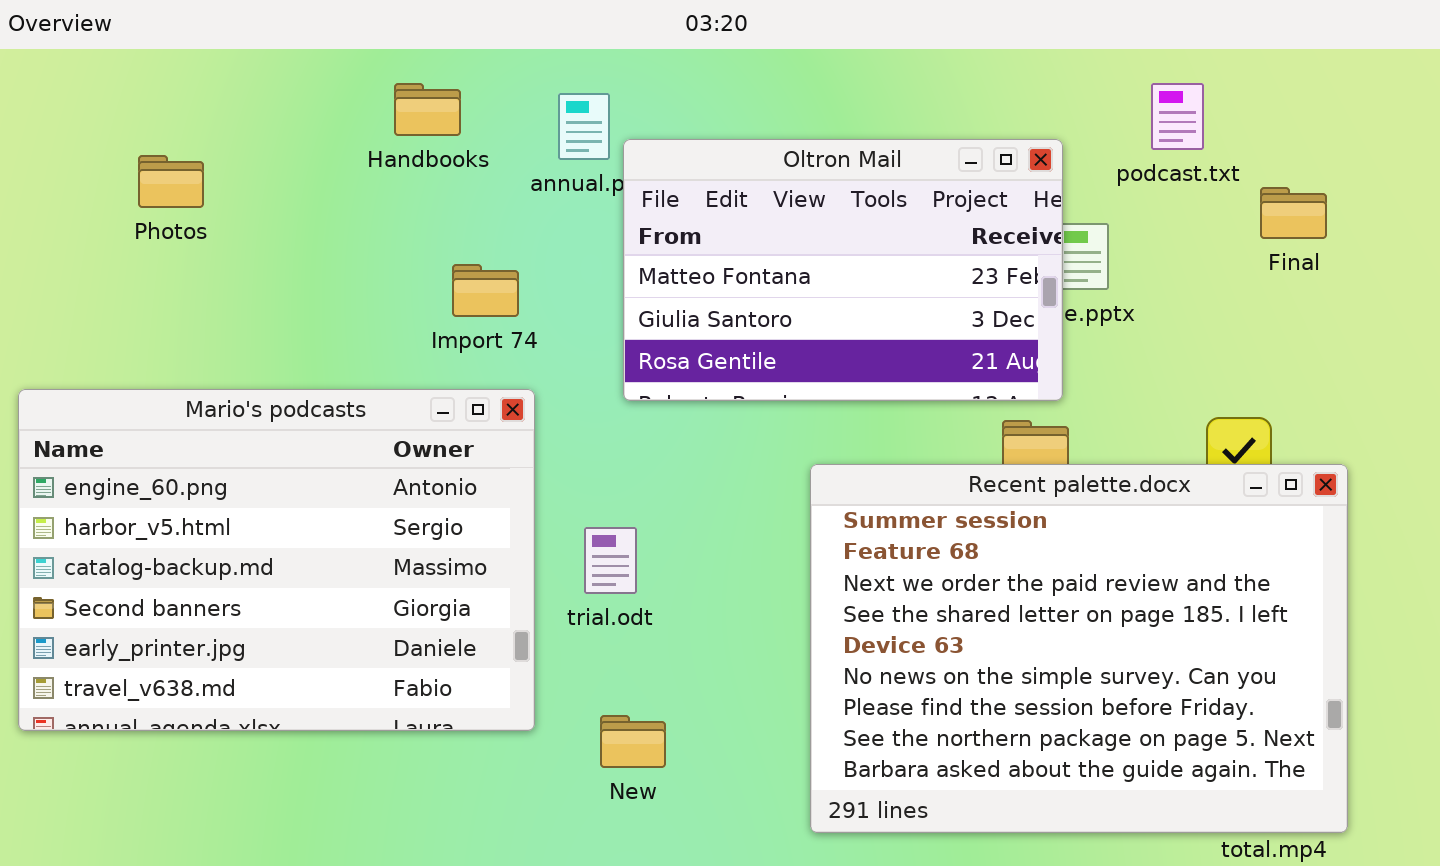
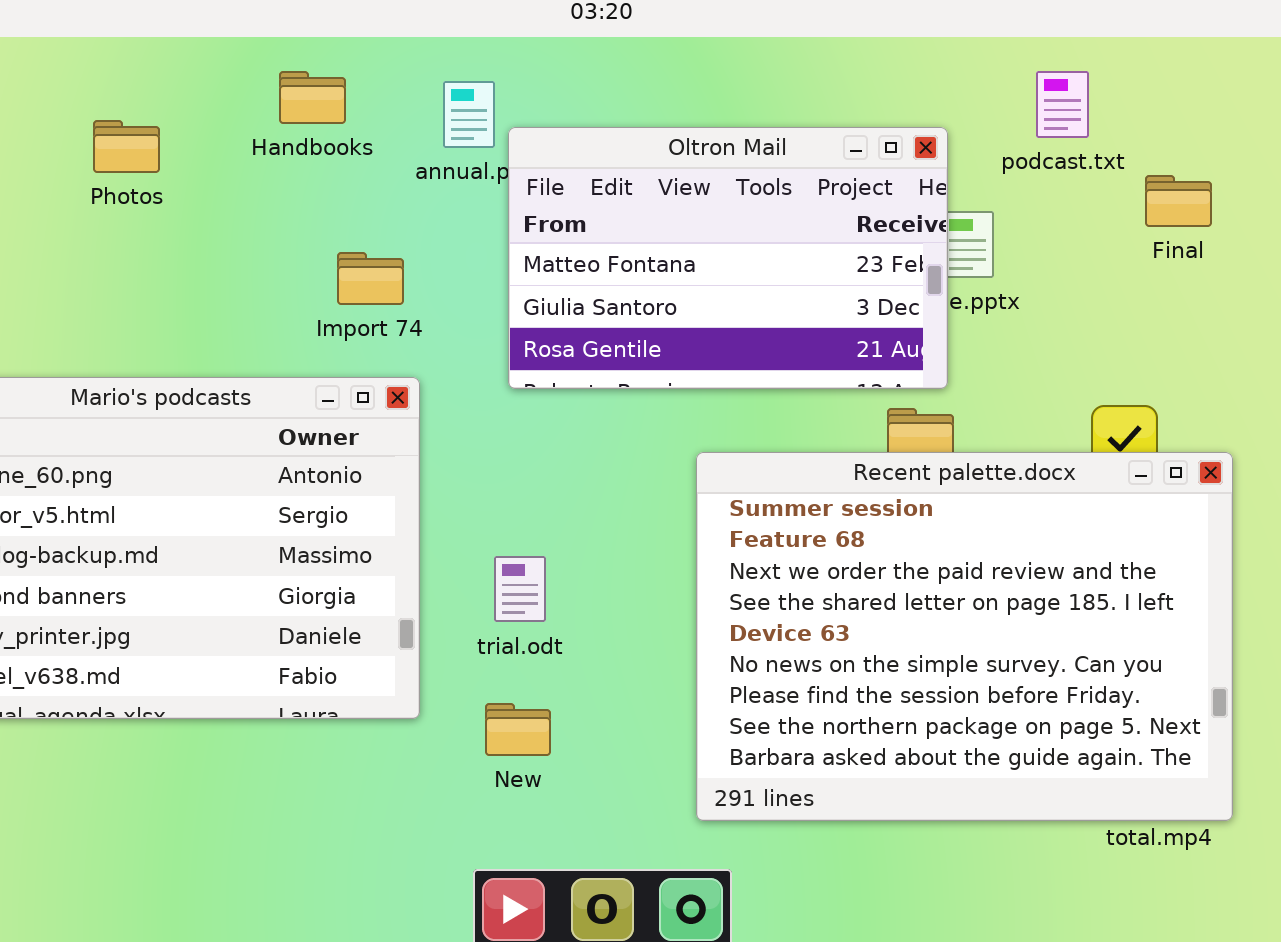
Photos: [138,155,204,208] -> [93,120,160,173], moved
trial.odt: [584,527,637,594] -> [494,556,546,622], moved

